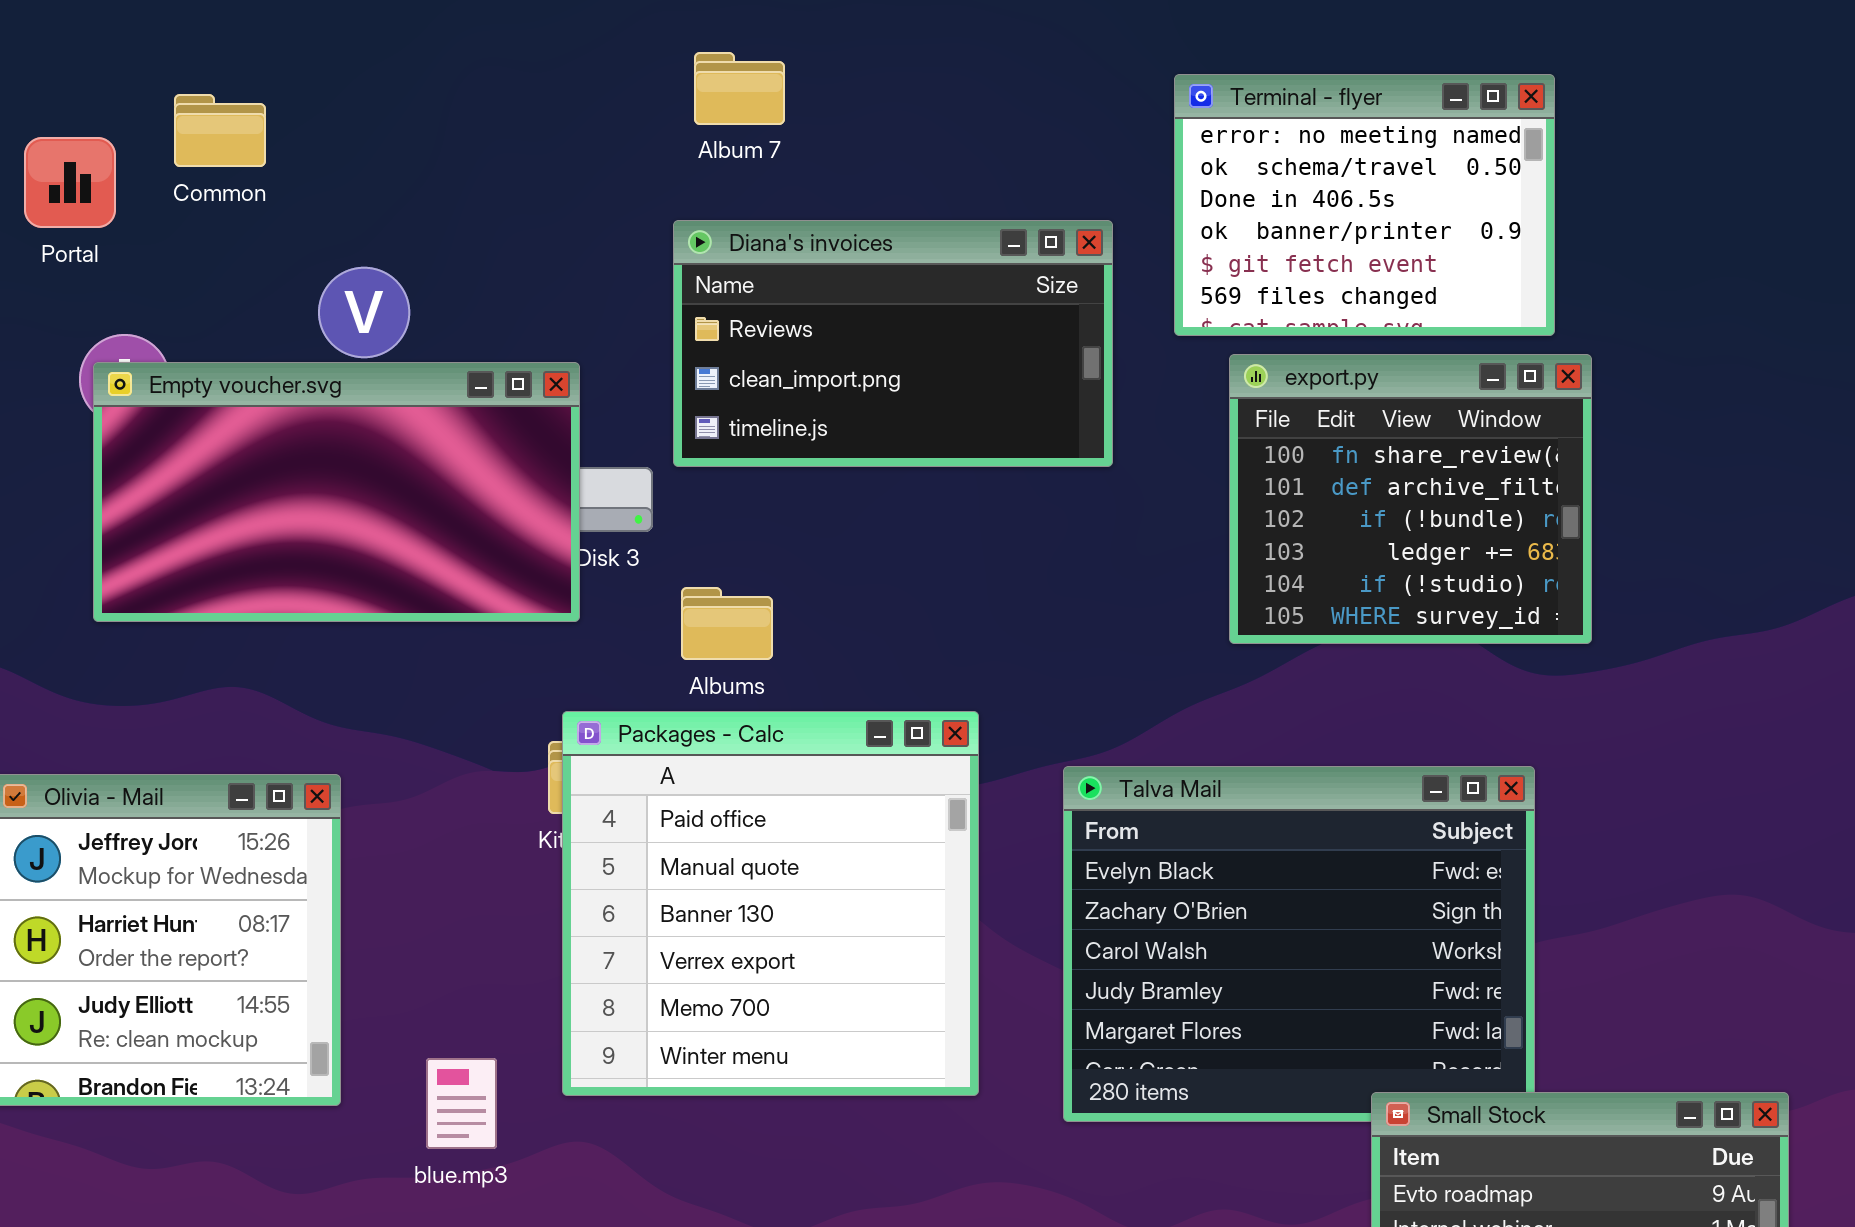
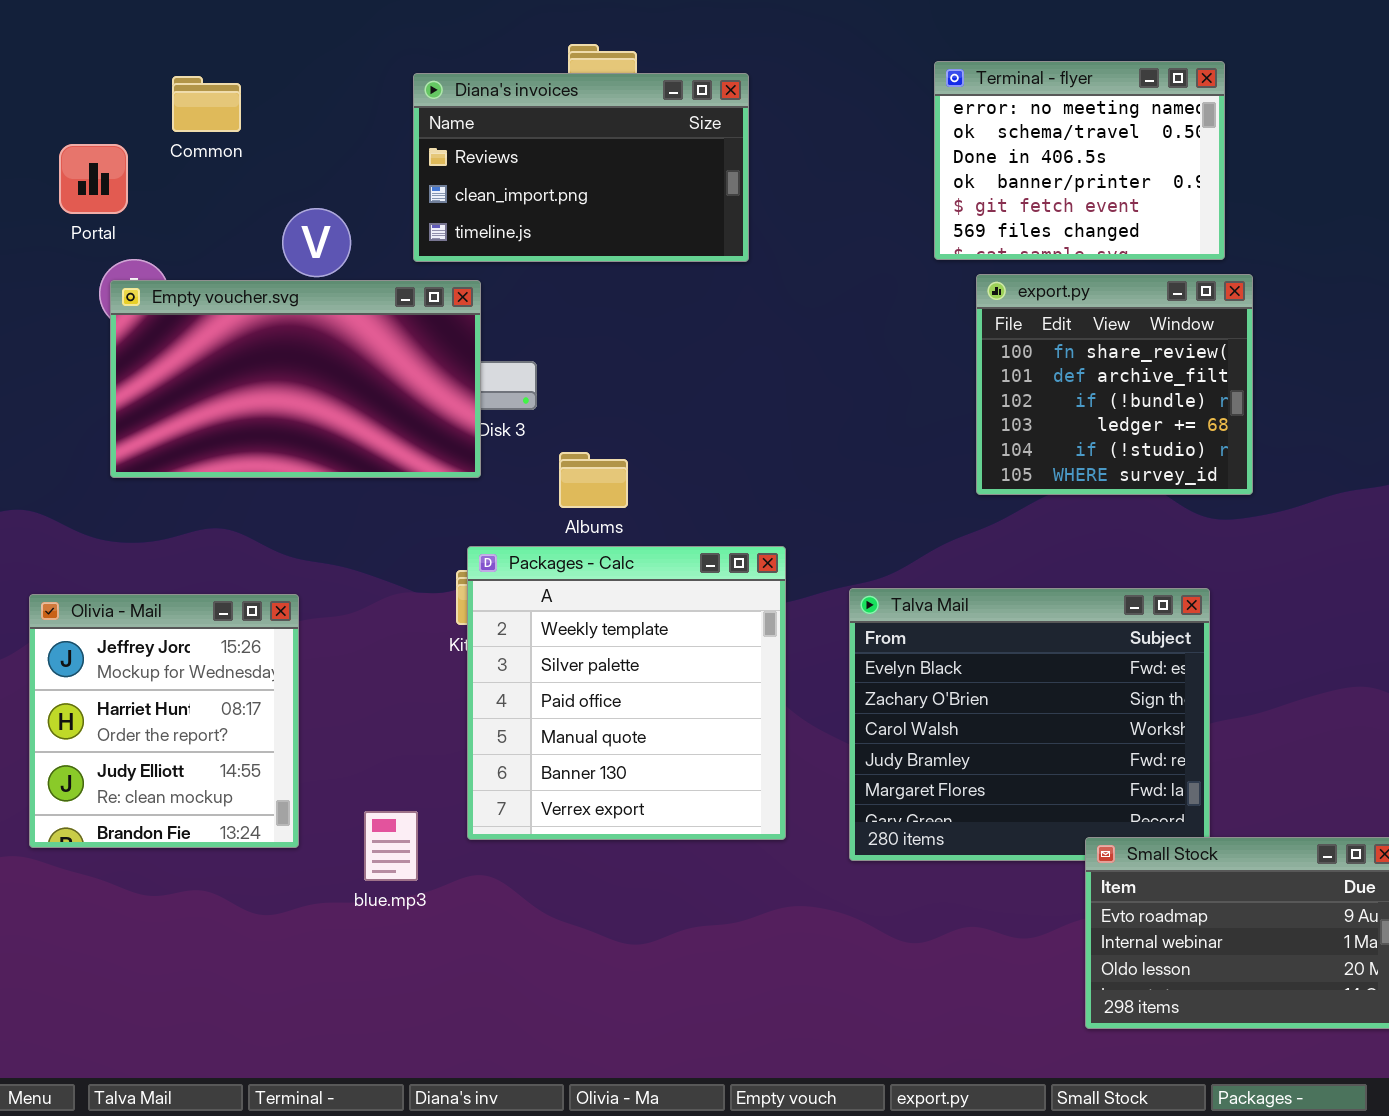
Portal: [24,137,116,228] -> [59,144,128,214], moved
Diana's invoices: [673,220,1113,467] -> [413,73,749,262], moved
Packages - Calc: [562,711,979,1096] -> [467,546,786,840], scrolled up 2 rows

